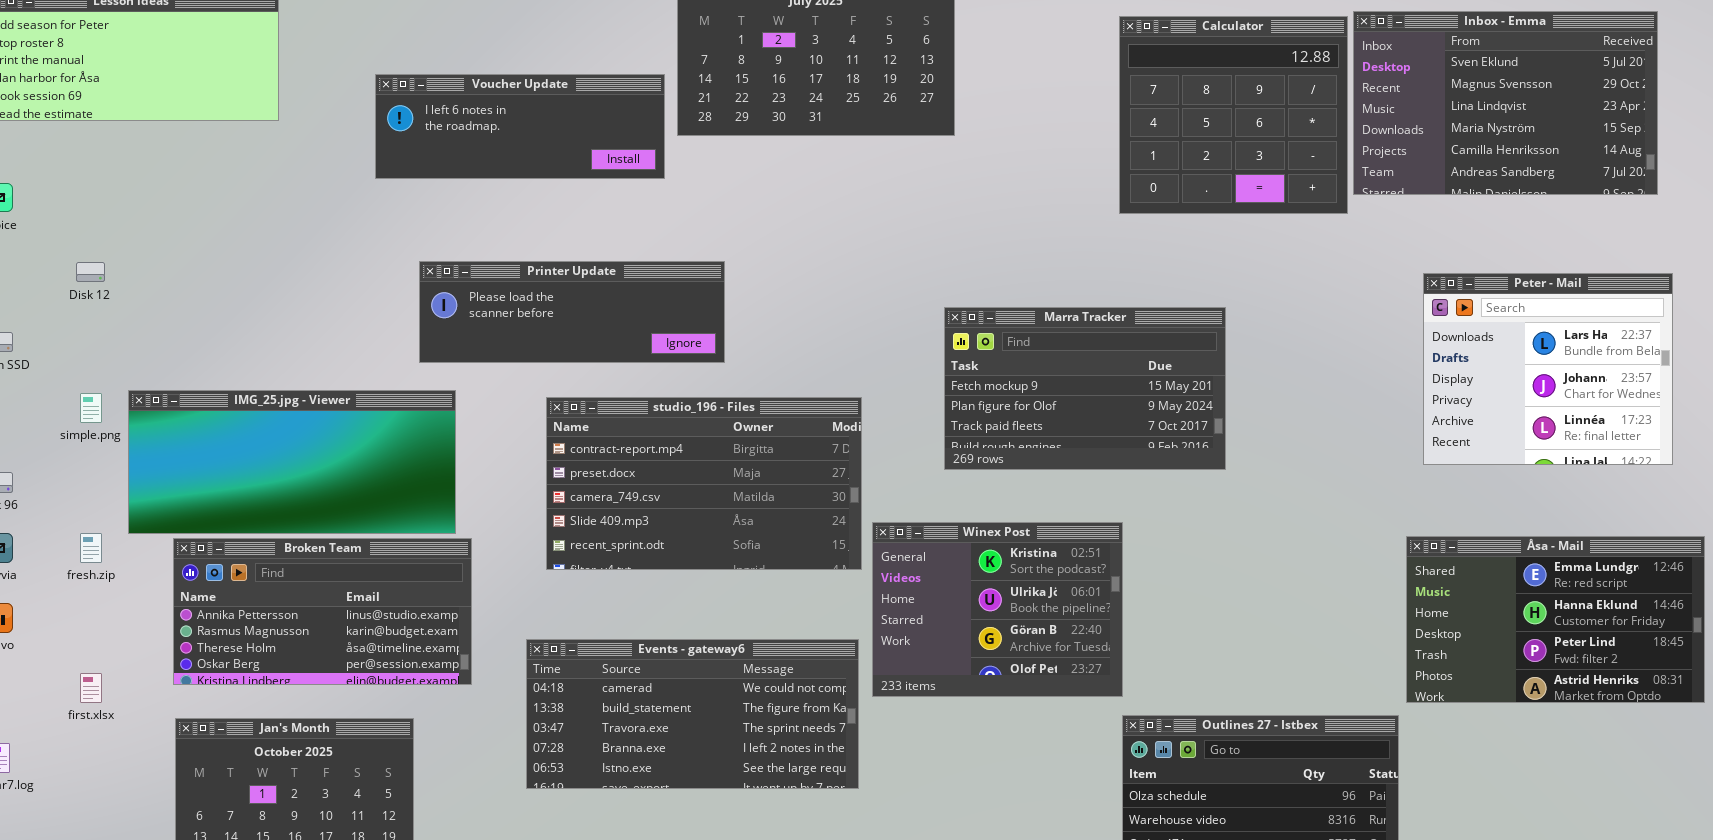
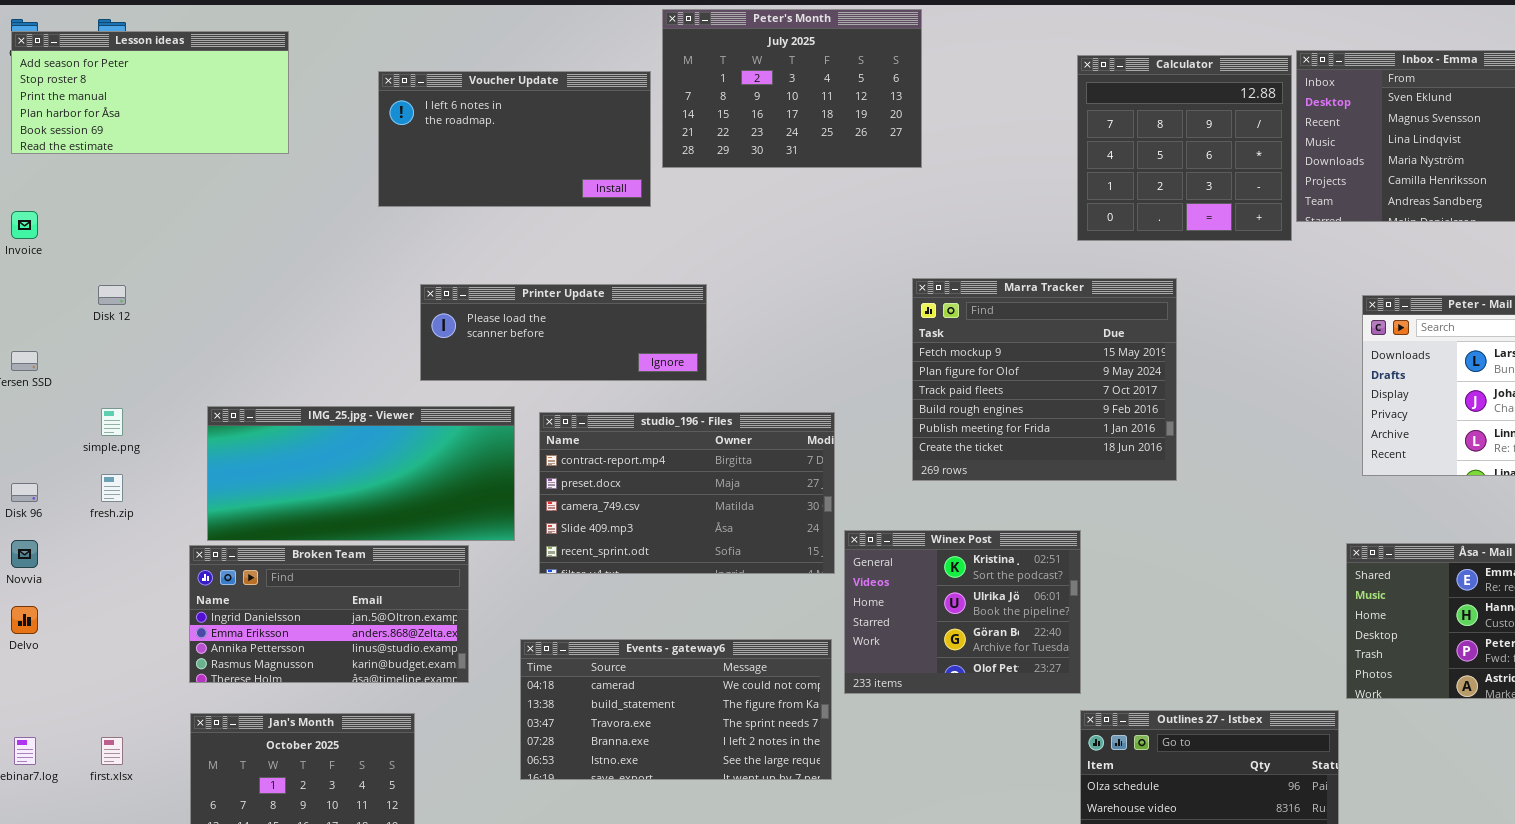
Voucher Update: [375,74,665,179] -> [378,71,651,207], resized
Marra Tracker: [944,307,1226,470] -> [912,278,1177,481], resized
IMG_25.jpg - Viewer: [128,390,456,534] -> [207,406,515,541], moved
fresh.zip: [80,533,102,563] -> [101,474,123,502], moved
Broken Team: [173,538,472,685] -> [189,545,469,683], scrolled up 2 rows
first.xlsx: [80,673,102,703] -> [101,737,123,765], moved

